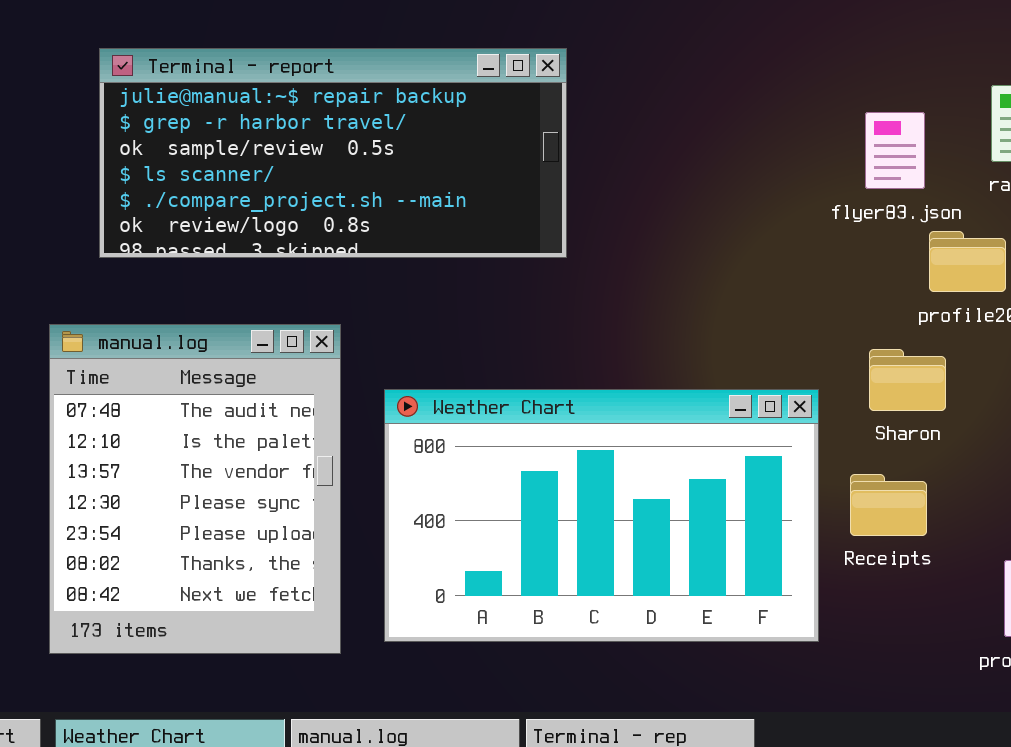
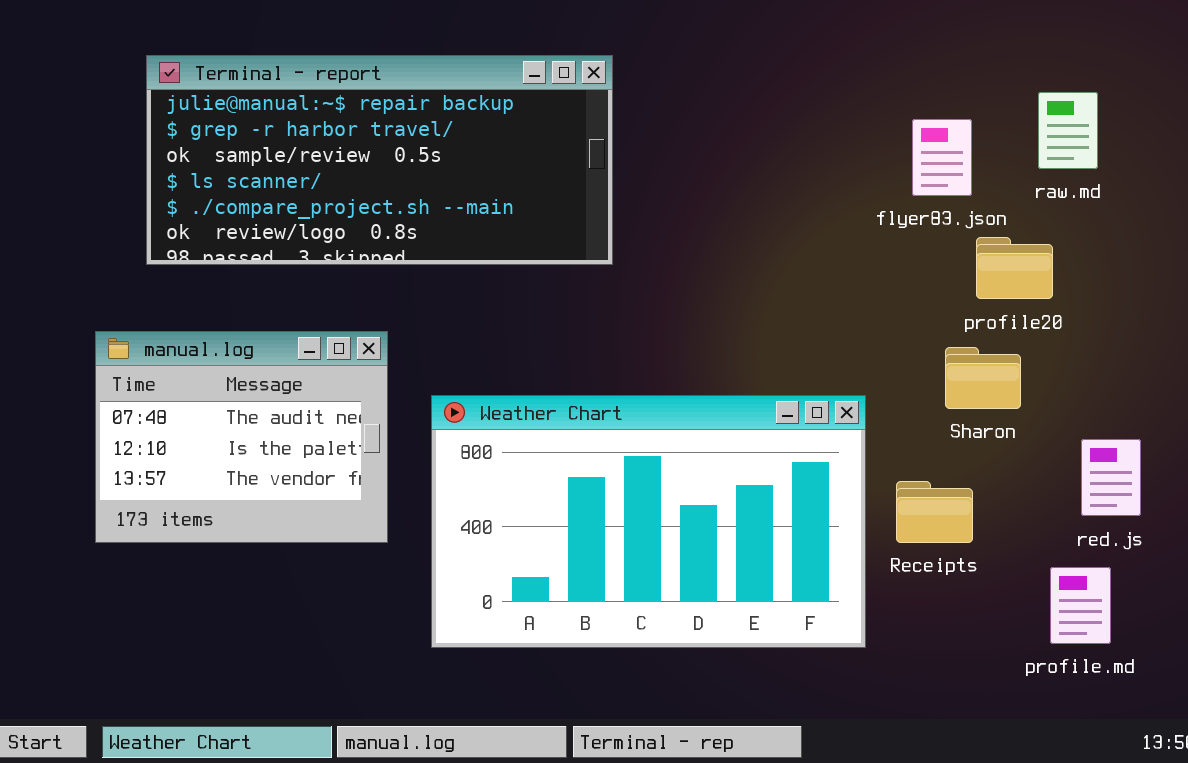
manual.log: [49,324,341,654] -> [95,331,388,543], resized
Sharon: [869,349,946,411] -> [945,347,1021,409], moved

